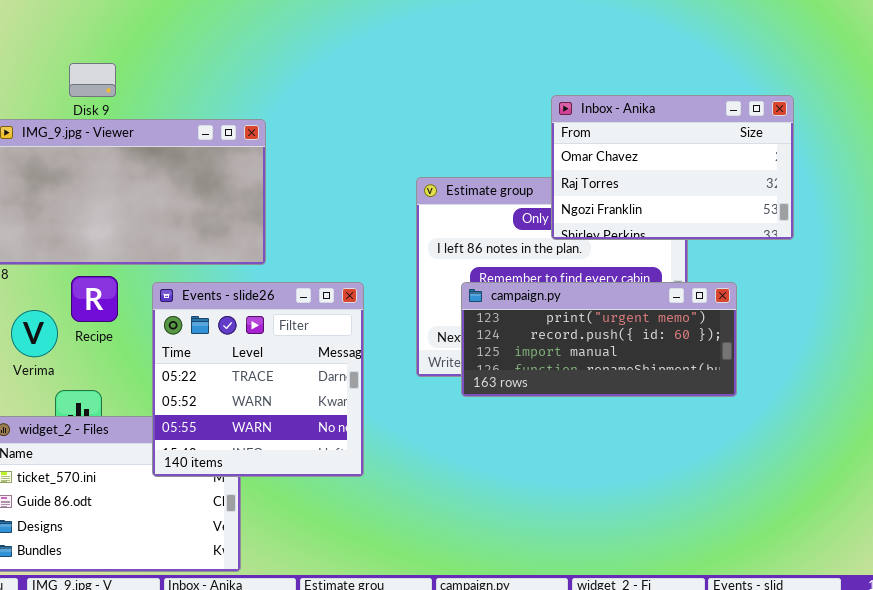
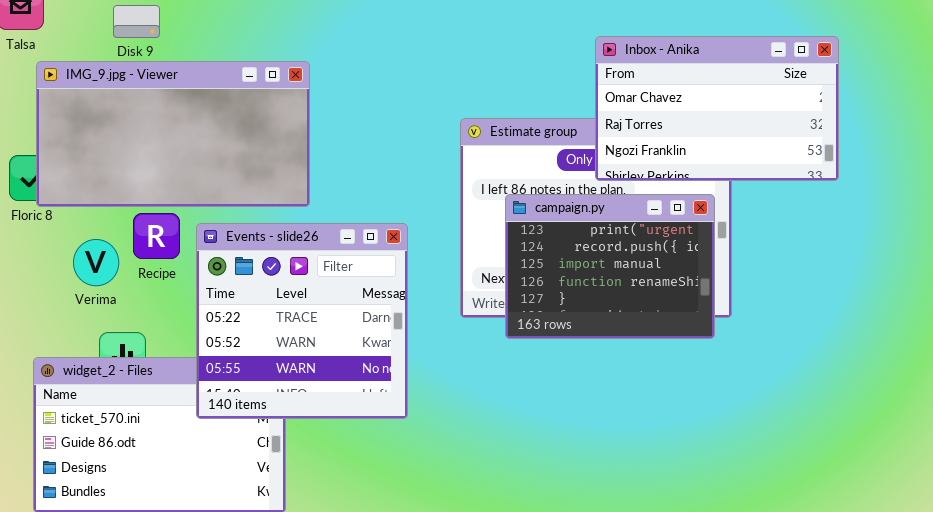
Recipe: [71,276,118,322] -> [133,213,180,259], moved
campaign.py: [461,282,737,397] -> [505,194,715,339], resized
Verima: [11,310,58,357] -> [73,239,119,286], moved

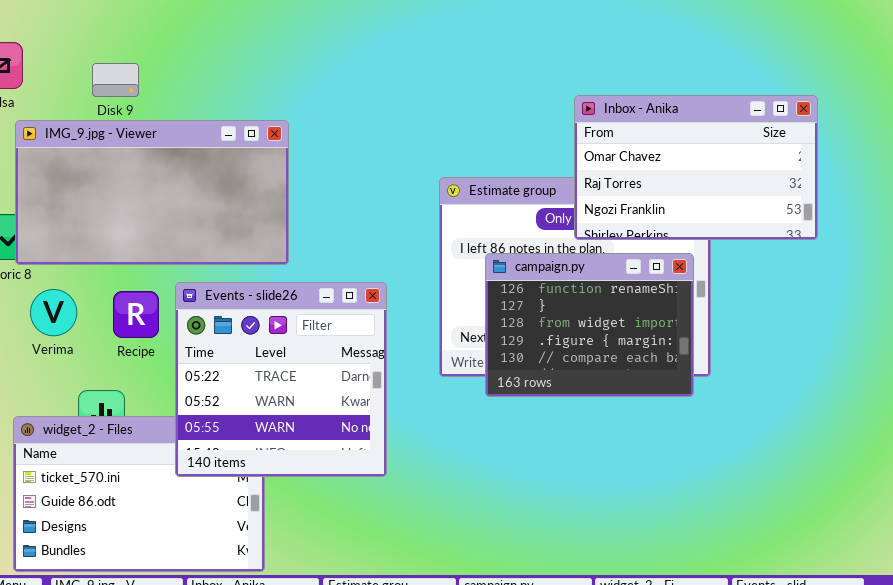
campaign.py: [505,194,715,339] -> [485,253,694,397], scrolled down 3 rows
Recipe: [133,213,180,259] -> [113,291,159,338], moved
Verima: [73,239,119,286] -> [30,289,77,336], moved

